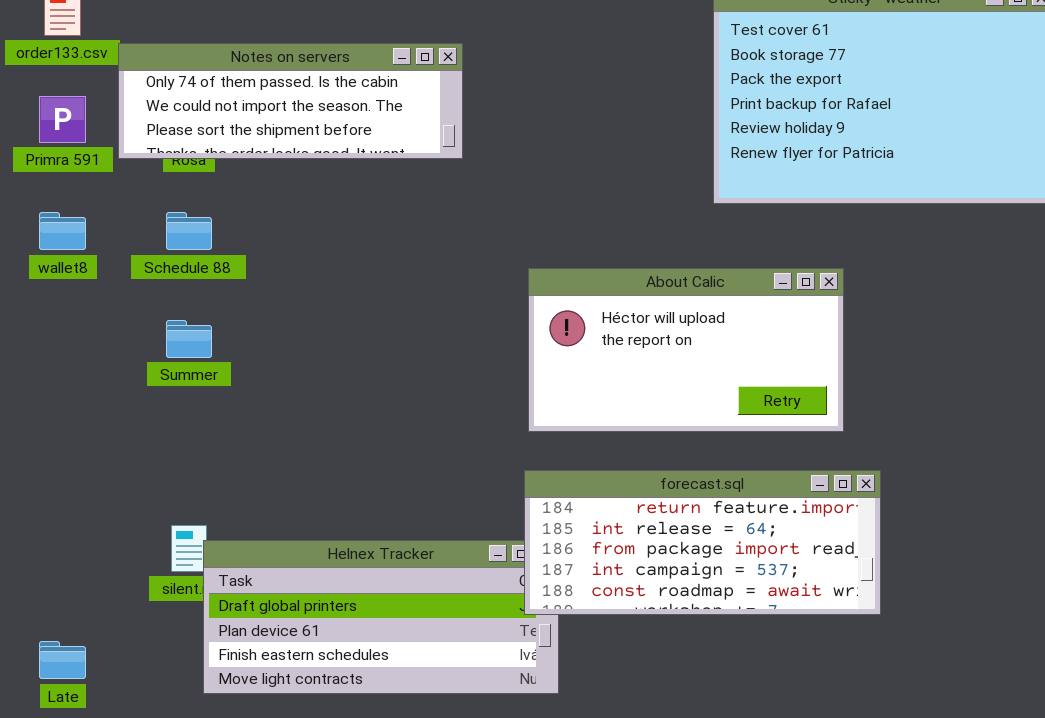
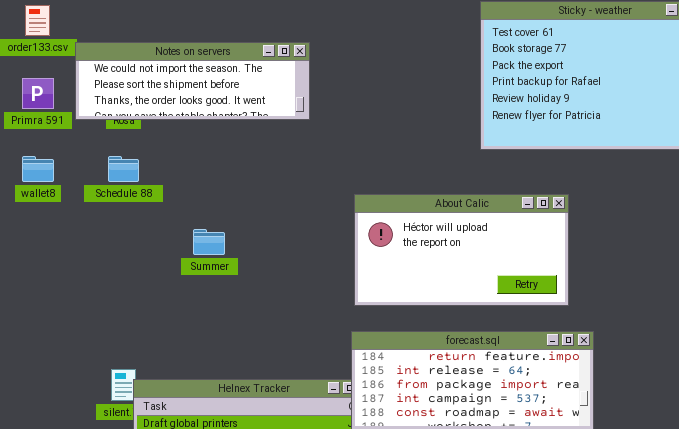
Notes on servers: [118,43,463,159] -> [75,42,310,120], scrolled down 1 row
Summer: [166,320,212,358] -> [193,229,225,255], moved

